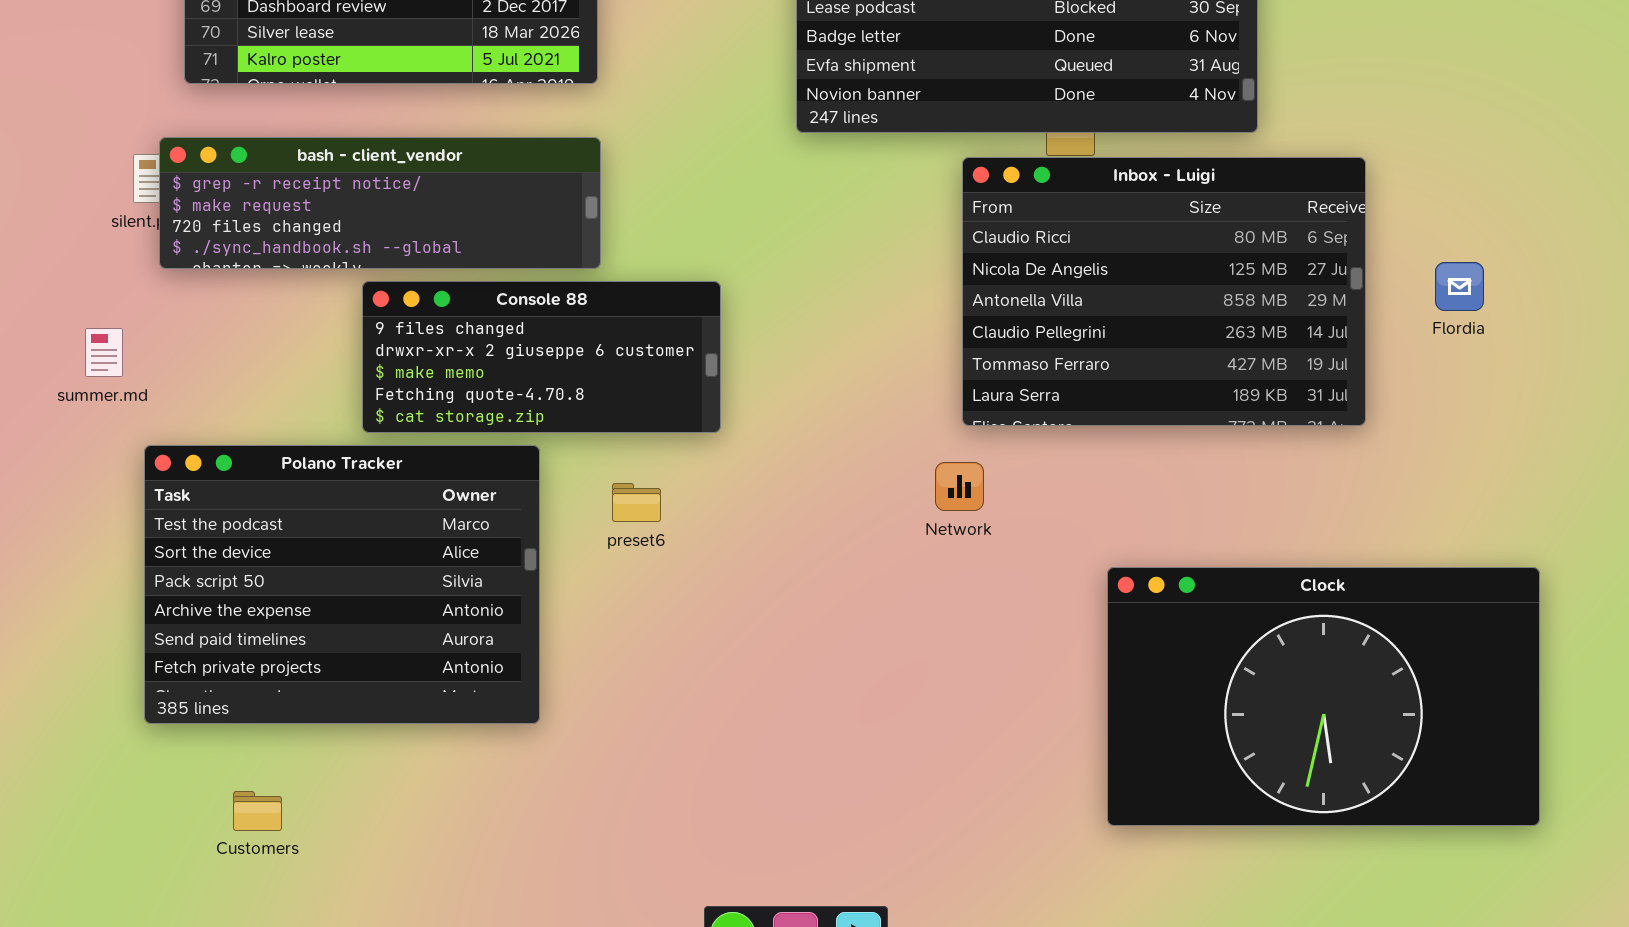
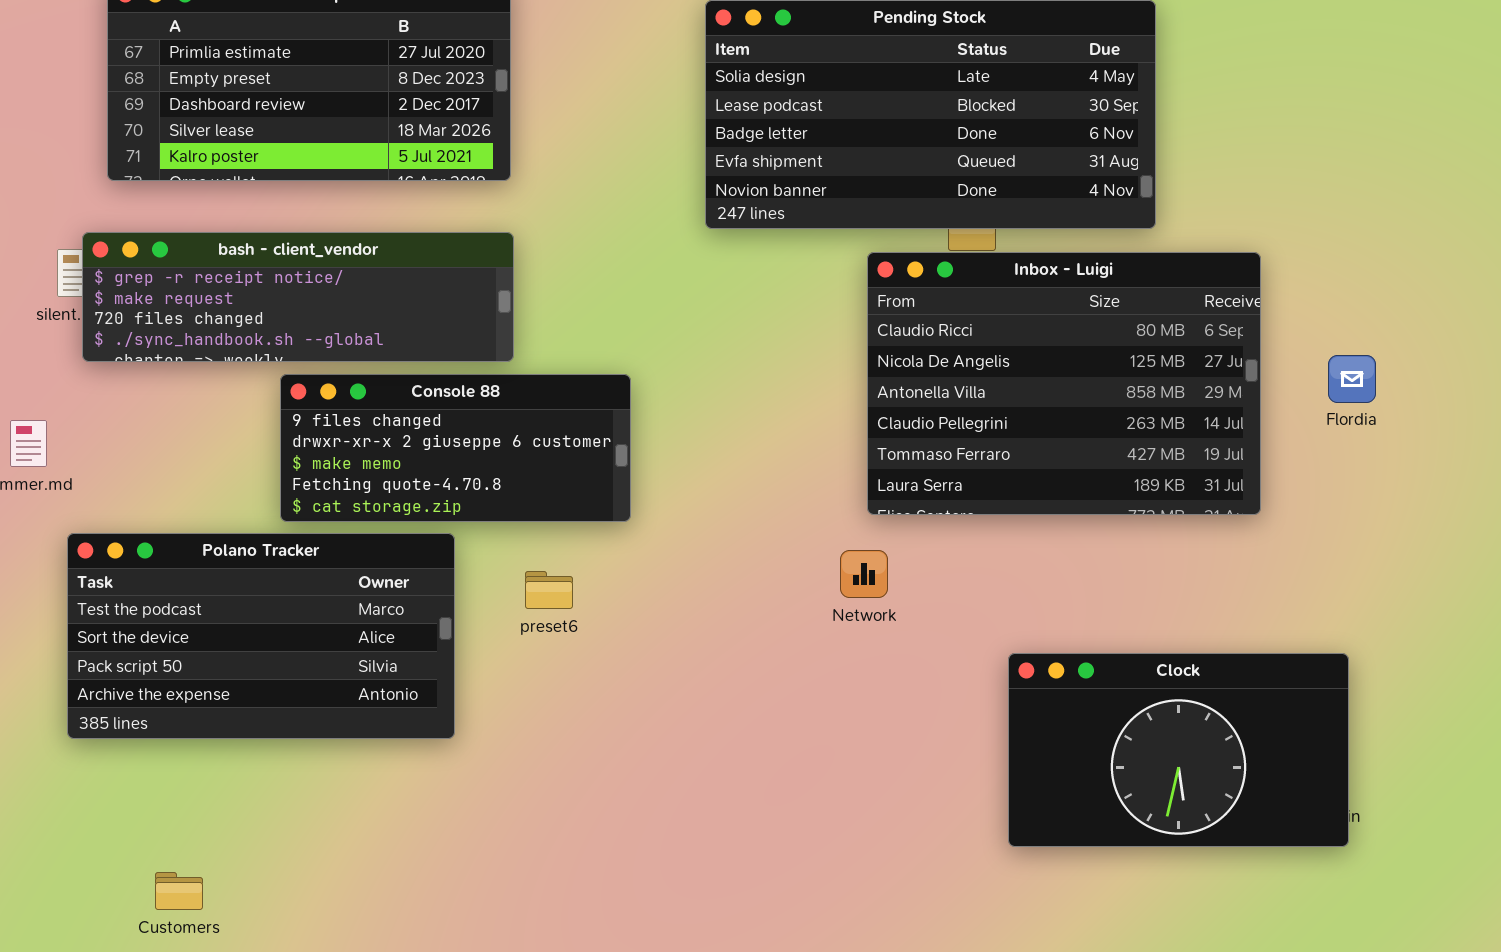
Polano Tracker: [144,445,540,724] -> [67,533,455,739], resized
Clock: [1107,567,1540,826] -> [1008,653,1349,847], resized

